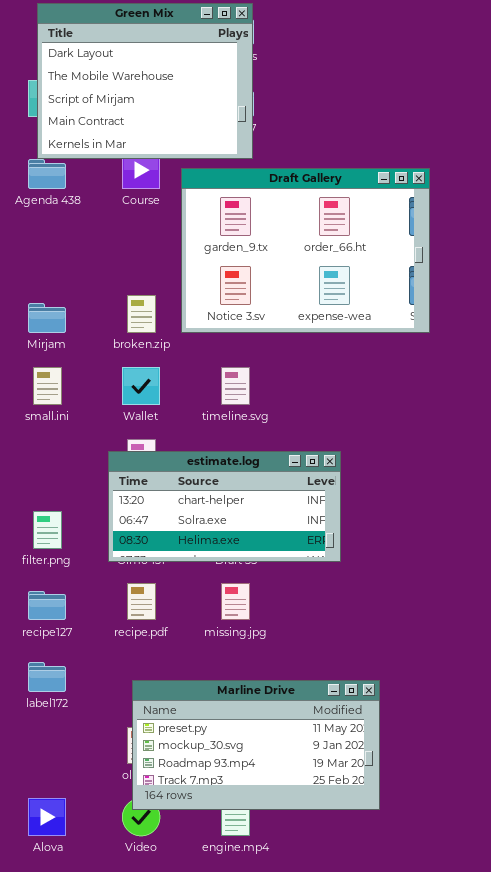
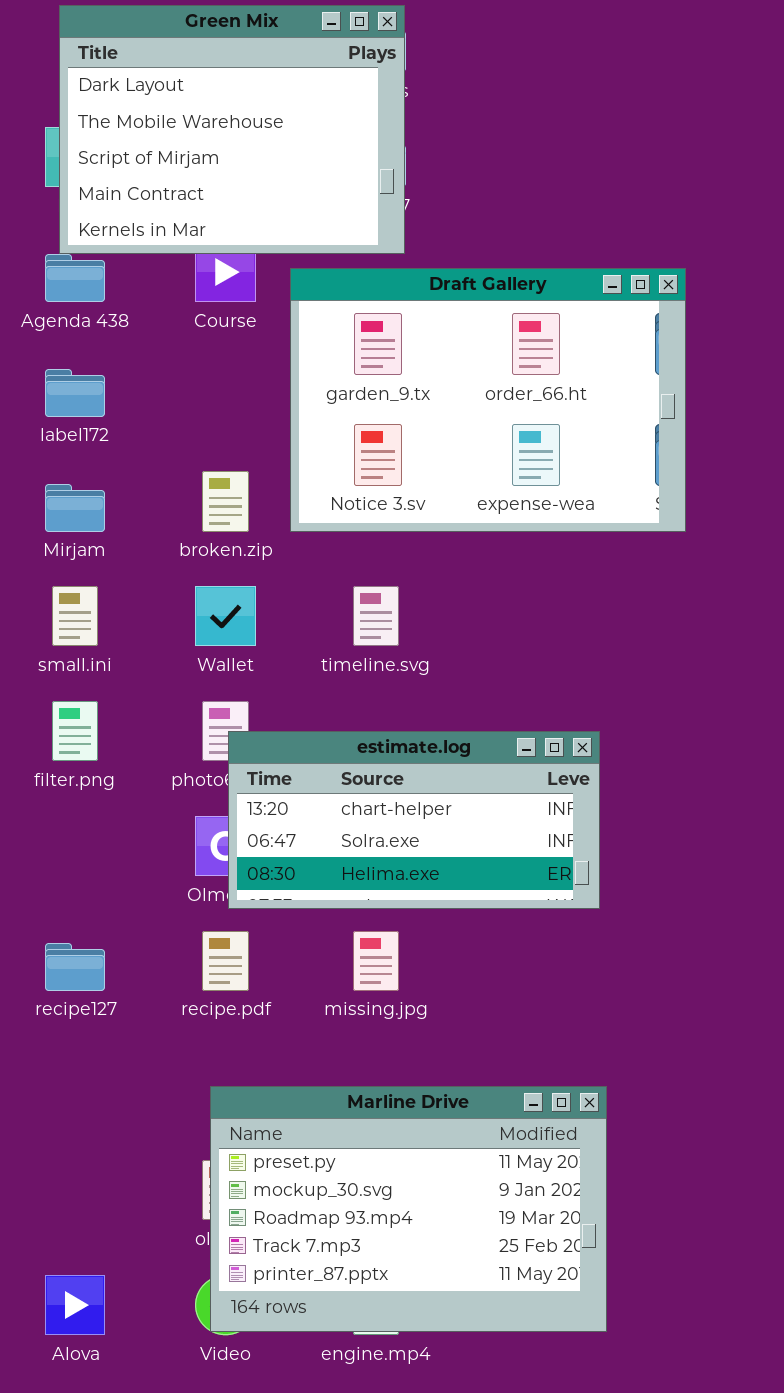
estimate.log: [108,451,341,562] -> [228,731,600,909], moved
filter.png: [33,511,62,549] -> [52,701,98,761], moved
label172: [28,662,66,692] -> [45,369,105,417], moved
Marline Drive: [132,680,380,810] -> [210,1086,607,1332], resized

